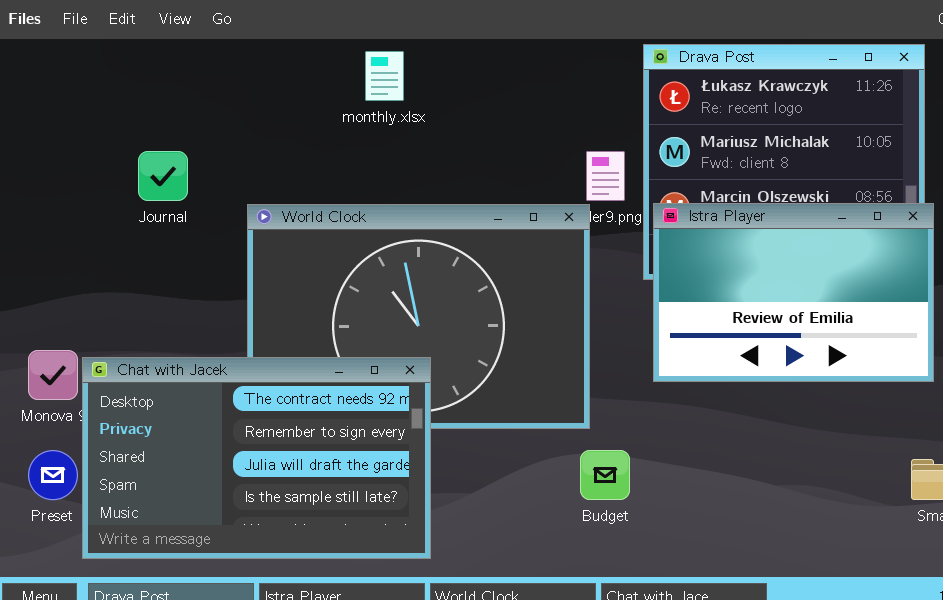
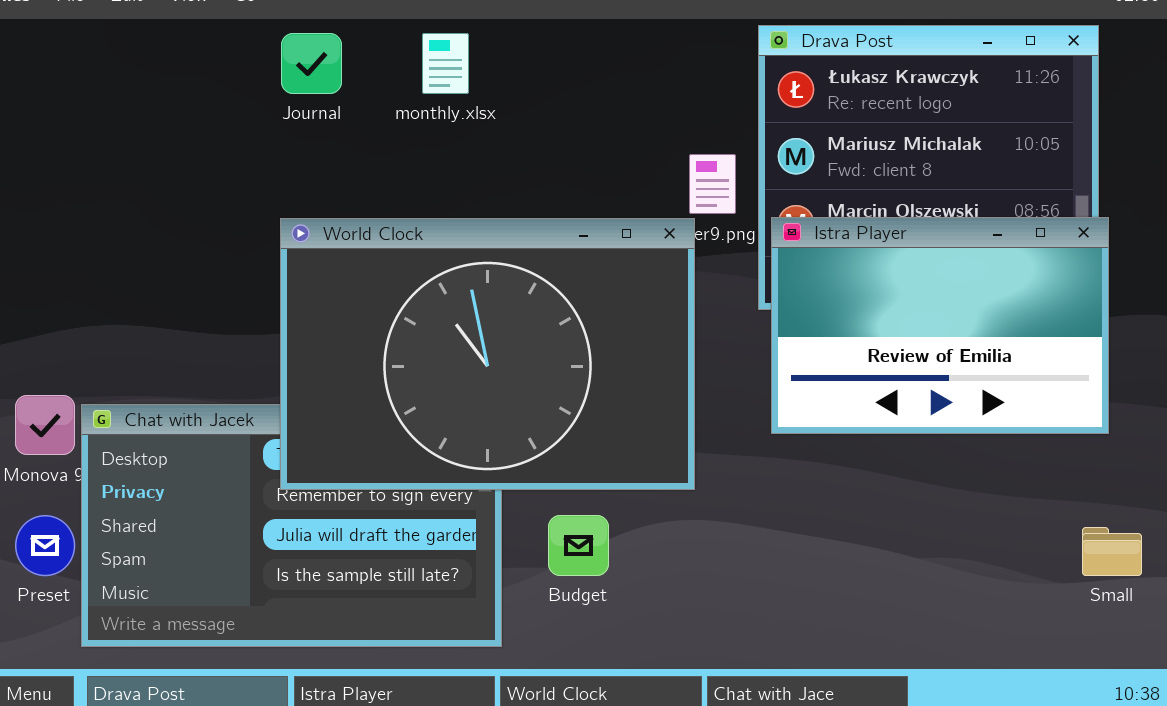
Journal: [138,151,188,201] -> [281,33,342,94], moved
World Clock: [247,204,590,429] -> [280,218,695,490], raised
Budget: [580,450,630,500] -> [548,515,609,576], moved

